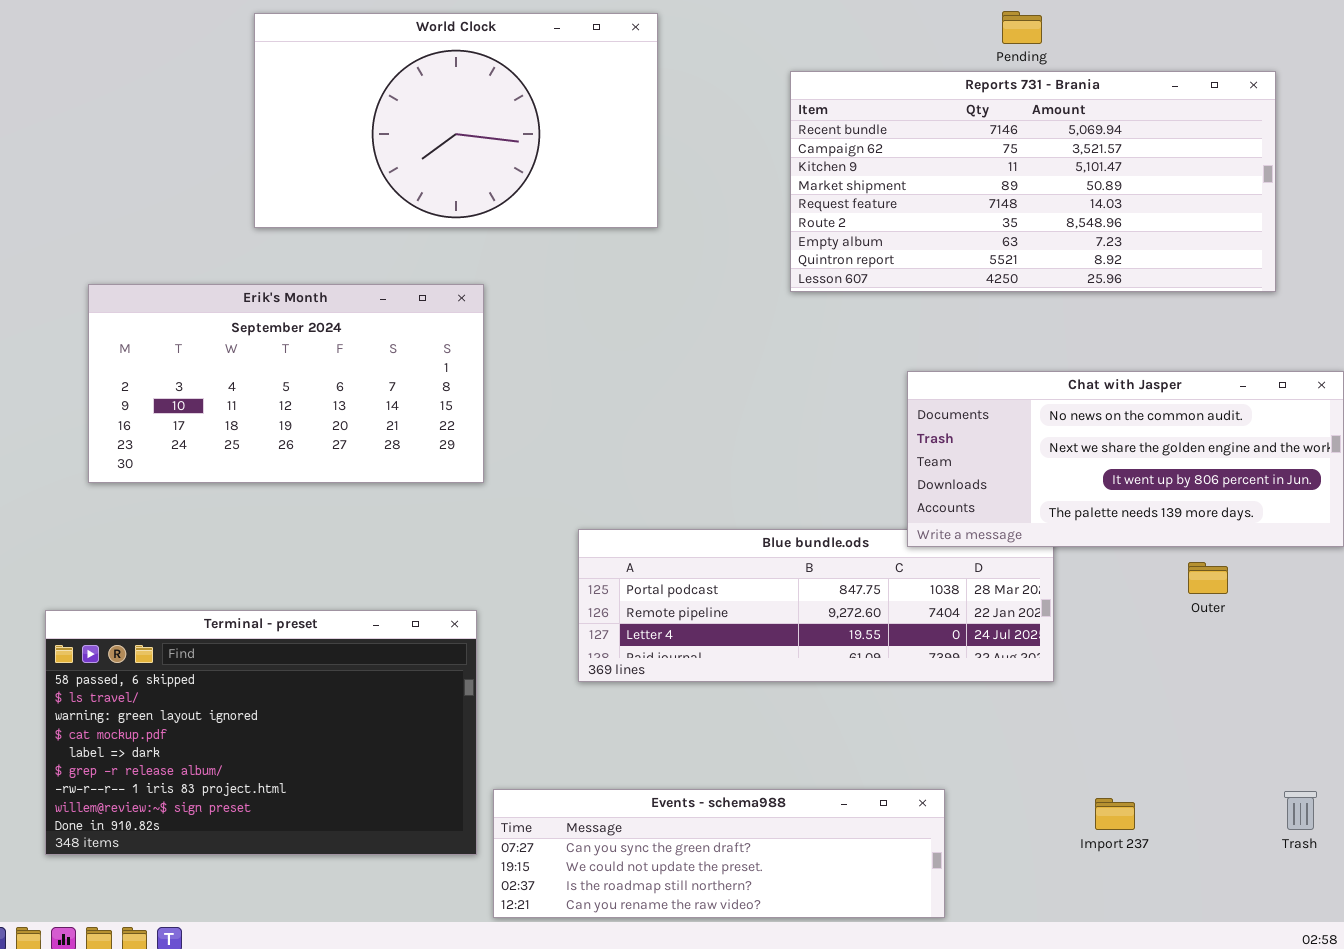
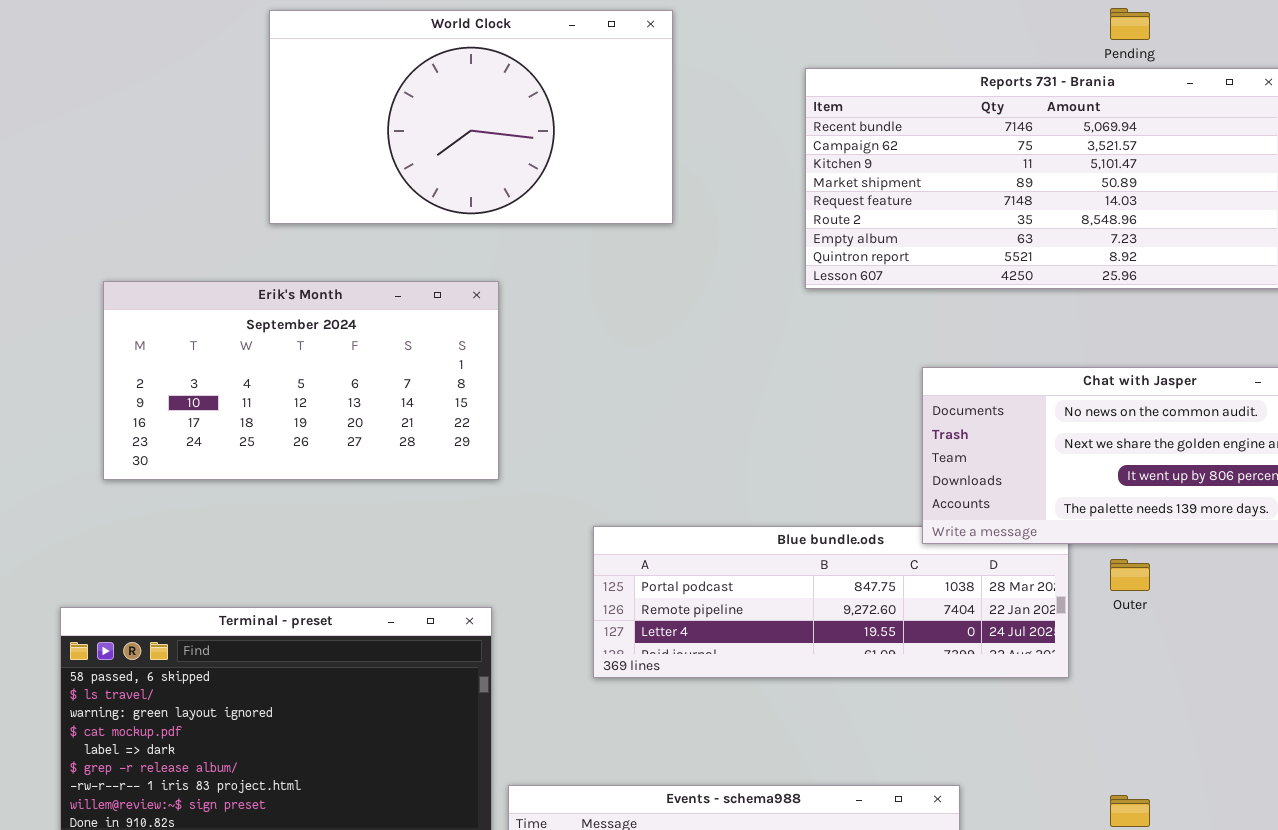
Pending: [1002,11,1042,44] -> [1110,8,1150,40], moved
Outer: [1188,562,1228,594] -> [1110,559,1150,591], moved

